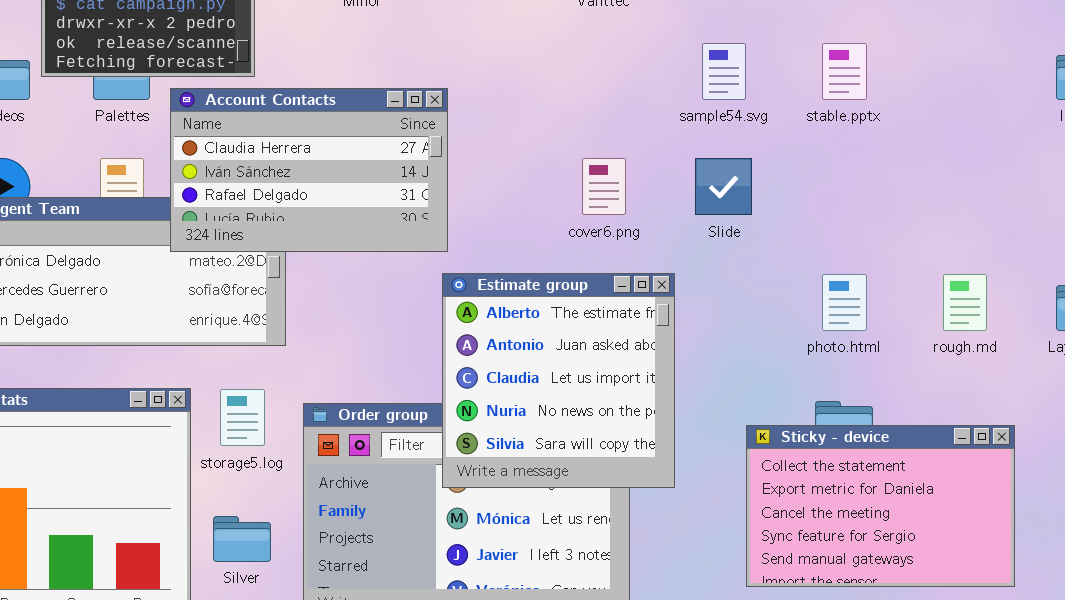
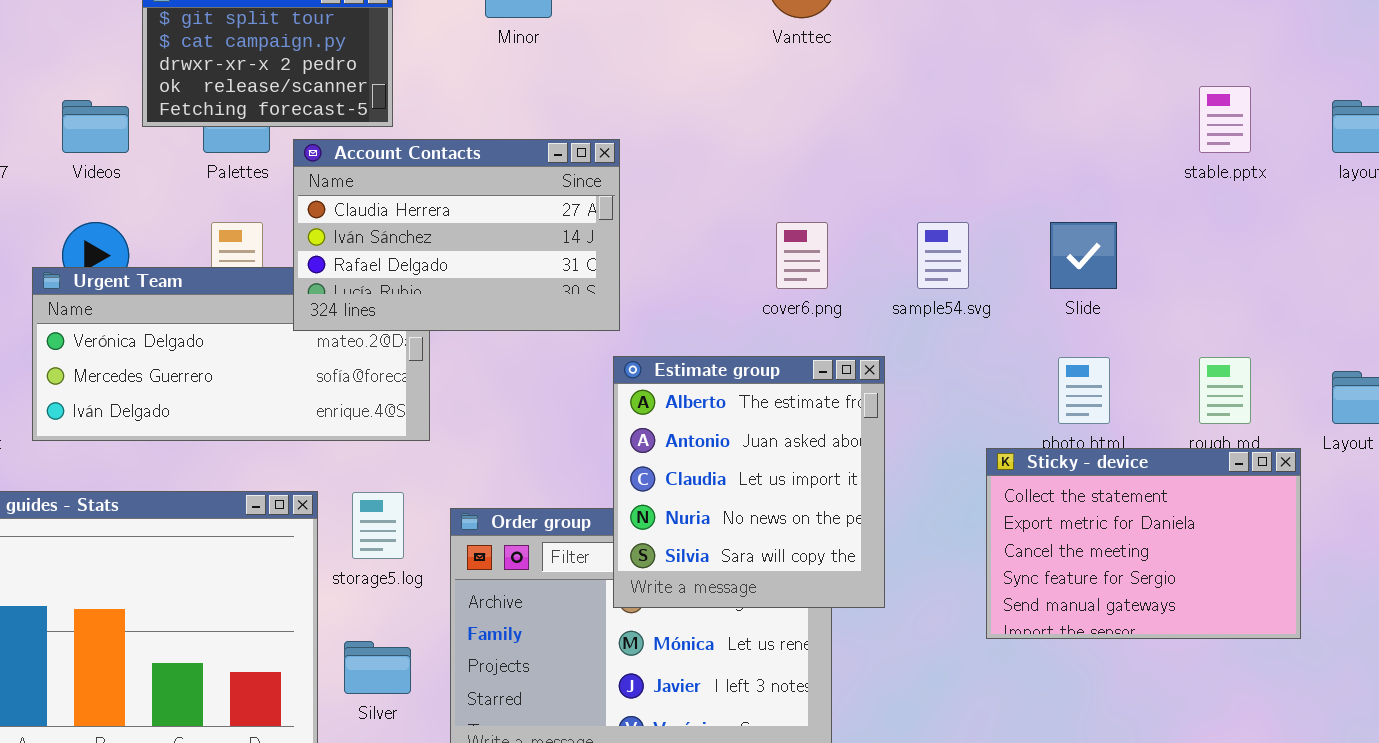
sample54.svg: [702,43,746,100] -> [917,222,969,289], moved
stable.pptx: [822,43,867,100] -> [1199,86,1251,153], moved
Slide: [695,158,752,215] -> [1050,222,1117,289], moved
Sticky - device: [746,425,1015,587] -> [986,448,1301,639], moved

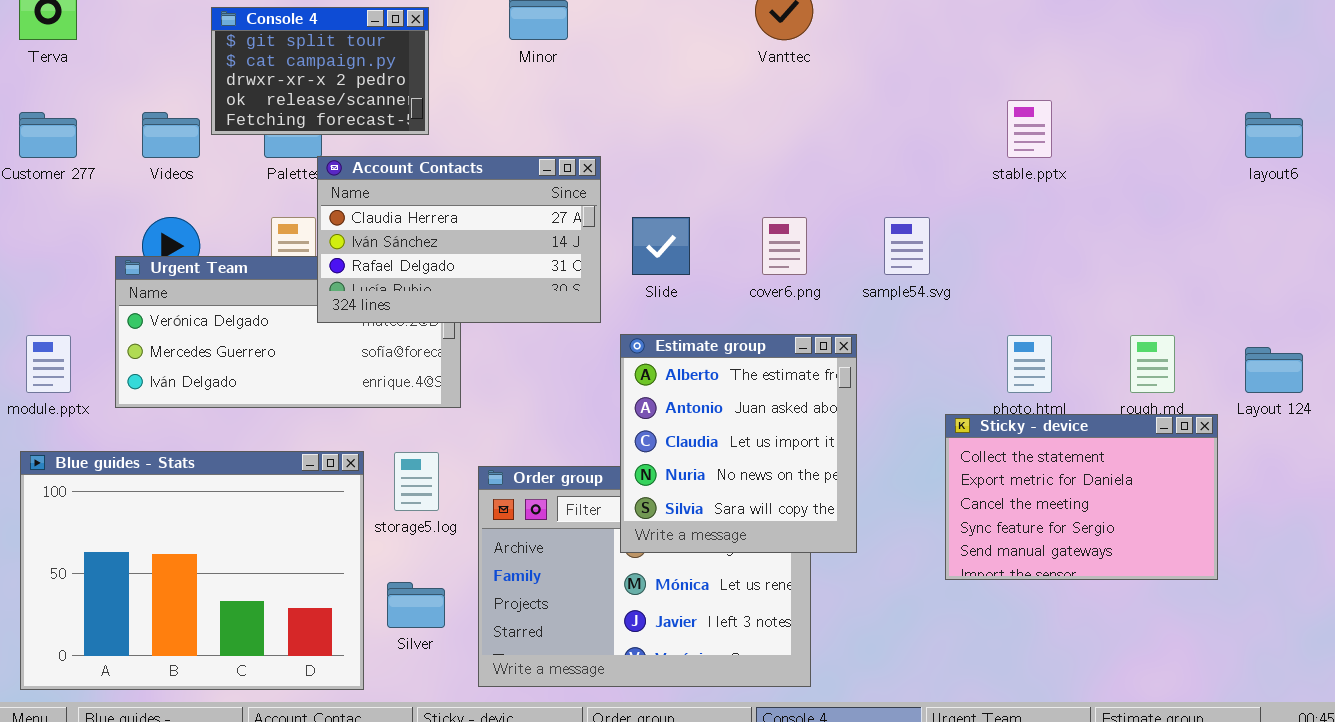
stable.pptx: [1199,86,1251,153] -> [1007,100,1052,158], moved
Account Contacts: [293,139,620,331] -> [317,156,601,323], moved
Slide: [1050,222,1117,289] -> [632,217,690,275], moved

